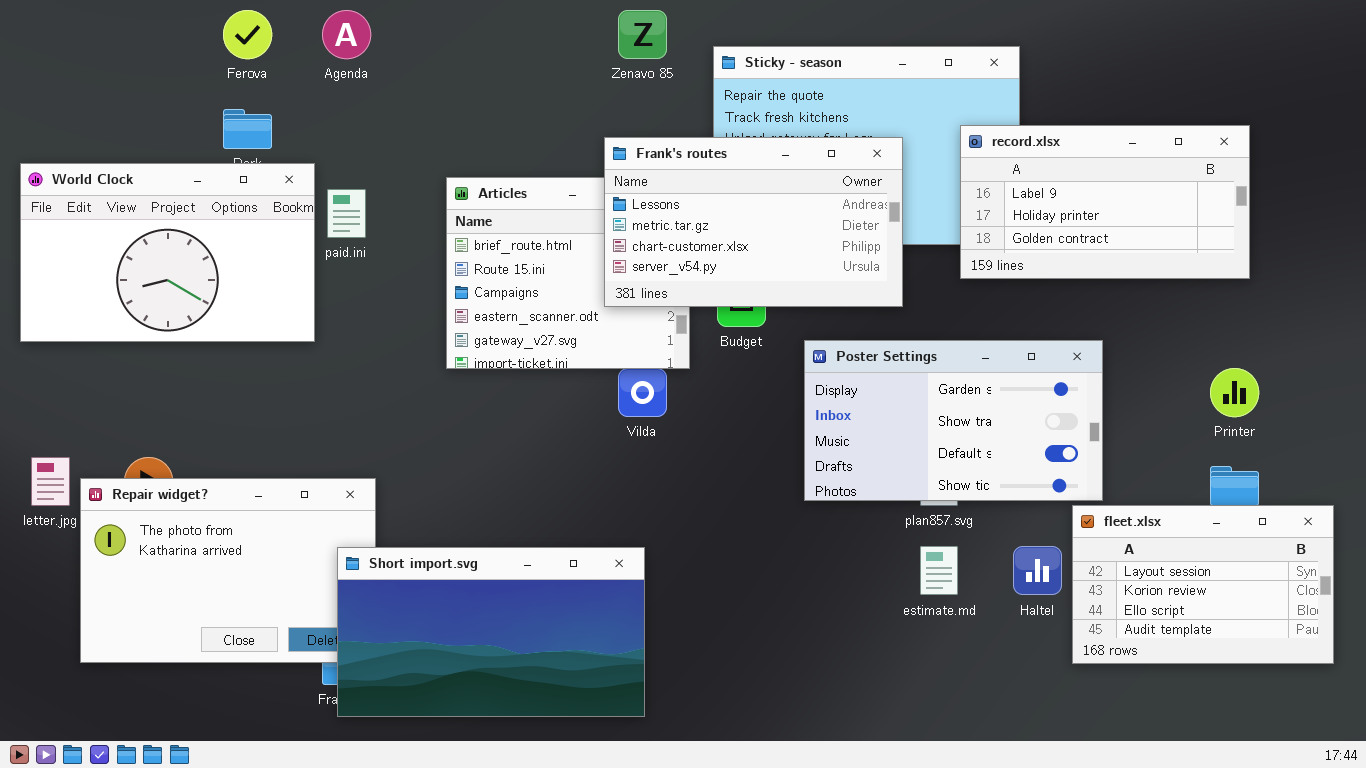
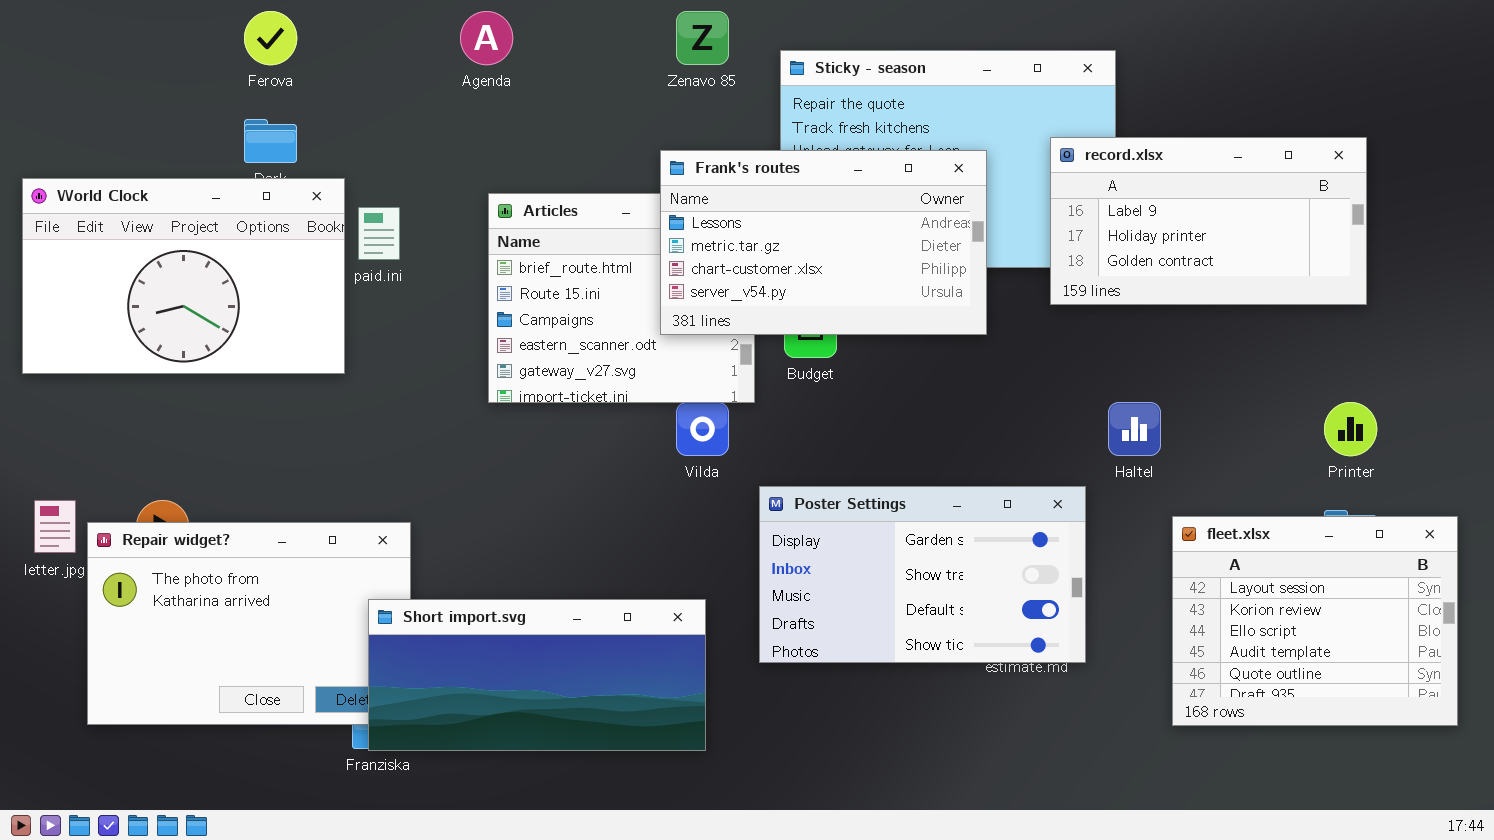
Agenda: [322,10,371,59] -> [460,11,513,65], moved
Poster Settings: [804,340,1103,501] -> [759,486,1086,663], moved
fleet.xlsx: [1072,505,1334,664] -> [1172,516,1458,726], resized
Haltel: [1013,546,1062,595] -> [1108,402,1161,456], moved
Short import.svg: [337,547,645,717] -> [368,599,706,751], resized

